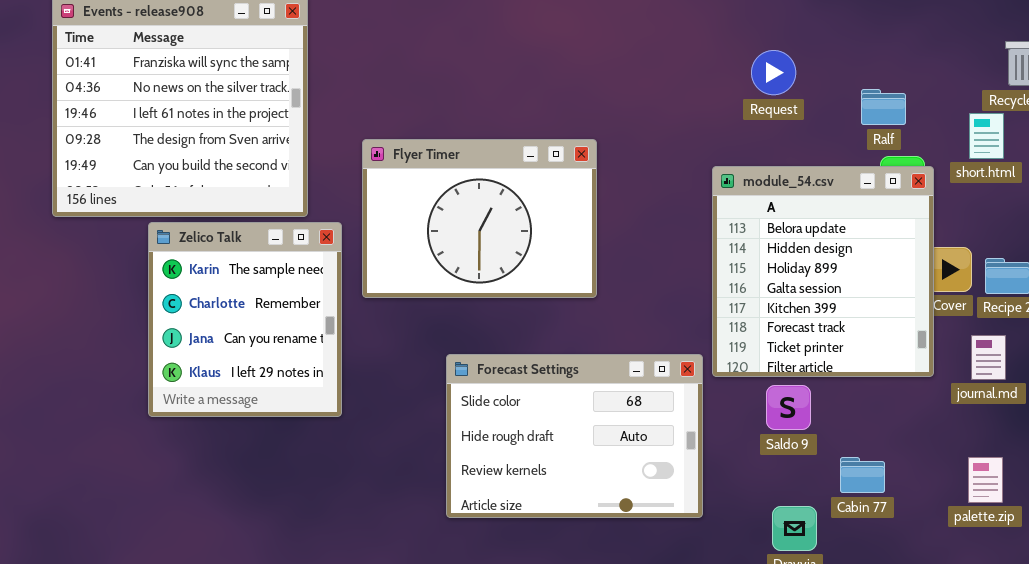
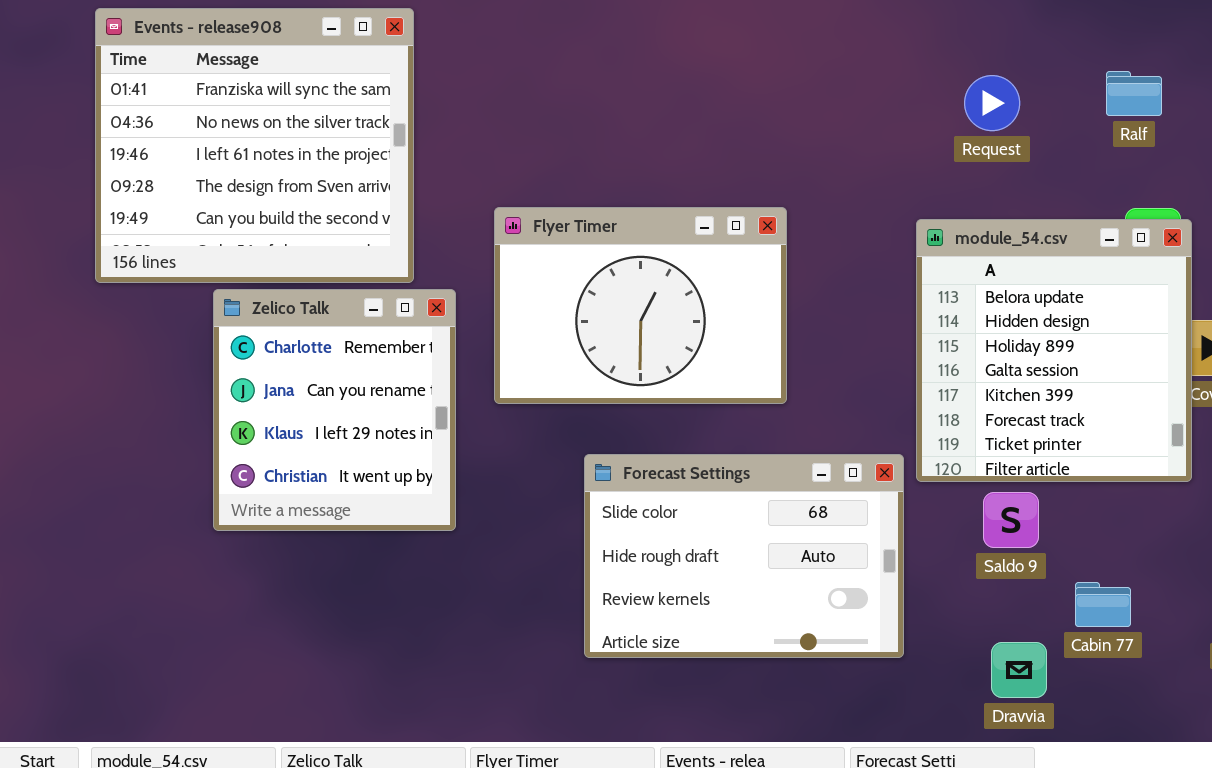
Ralf: [861,89,906,125] -> [1106,71,1162,116], moved
Flyer Timer: [362,139,597,298] -> [494,207,787,404], moved
Zelico Talk: [148,222,342,417] -> [213,289,456,531], scrolled down 1 row

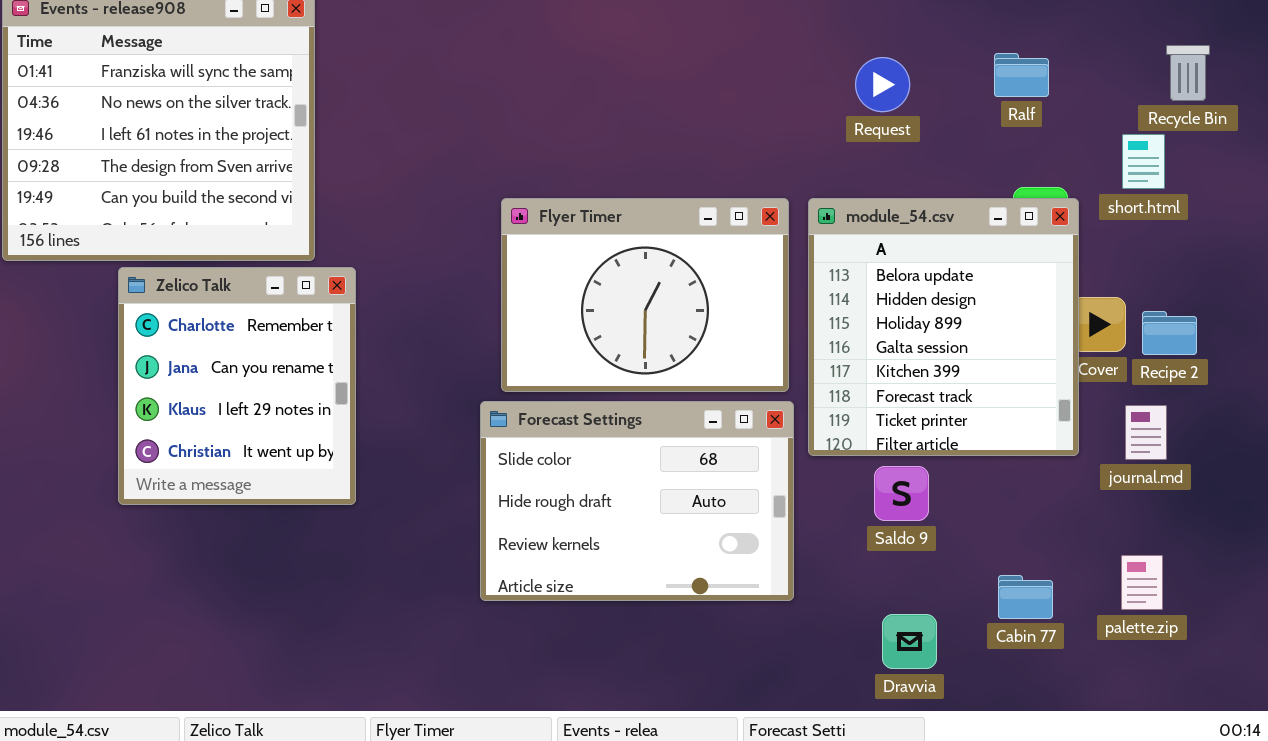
Flyer Timer: [494,207,787,404] -> [501,198,789,392], moved
Forecast Settings: [584,454,904,658] -> [480,401,794,601], moved
Cabin 77: [1075,582,1131,627] -> [998,575,1053,619], moved

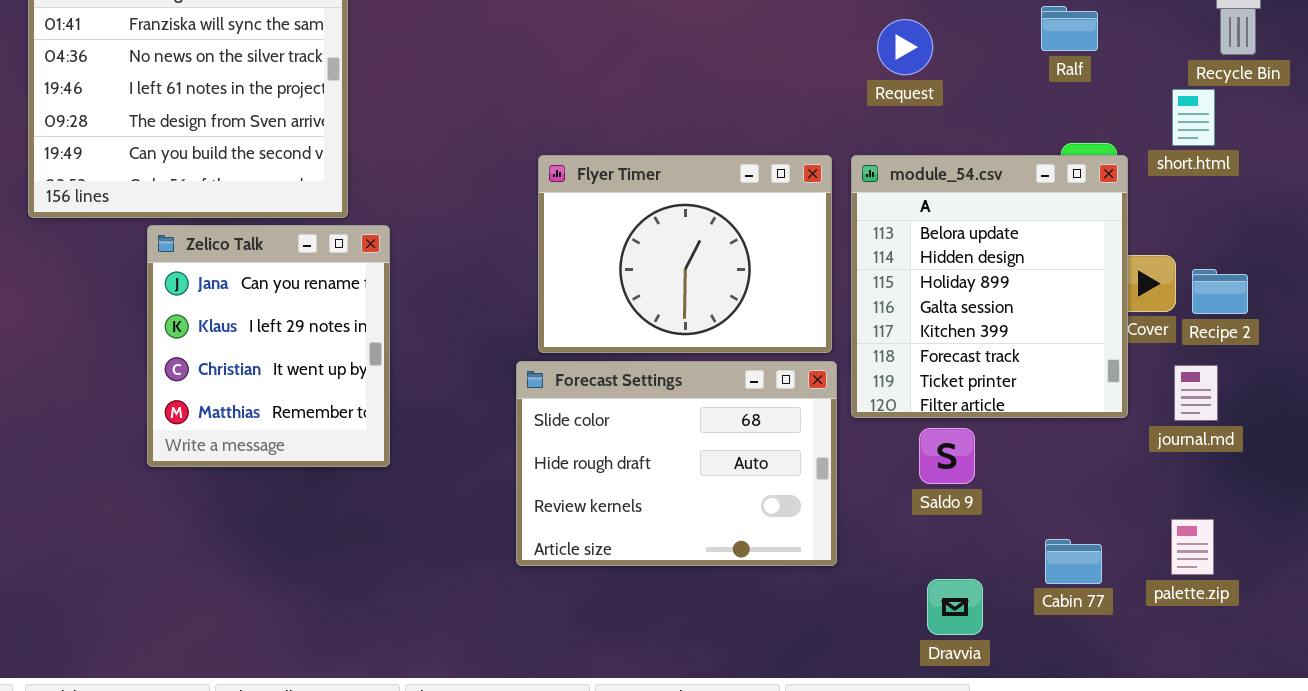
Request: [855,57,910,112] -> [877,19,933,75], moved
Zelico Talk: [118,267,356,505] -> [147,225,390,467], scrolled down 1 row

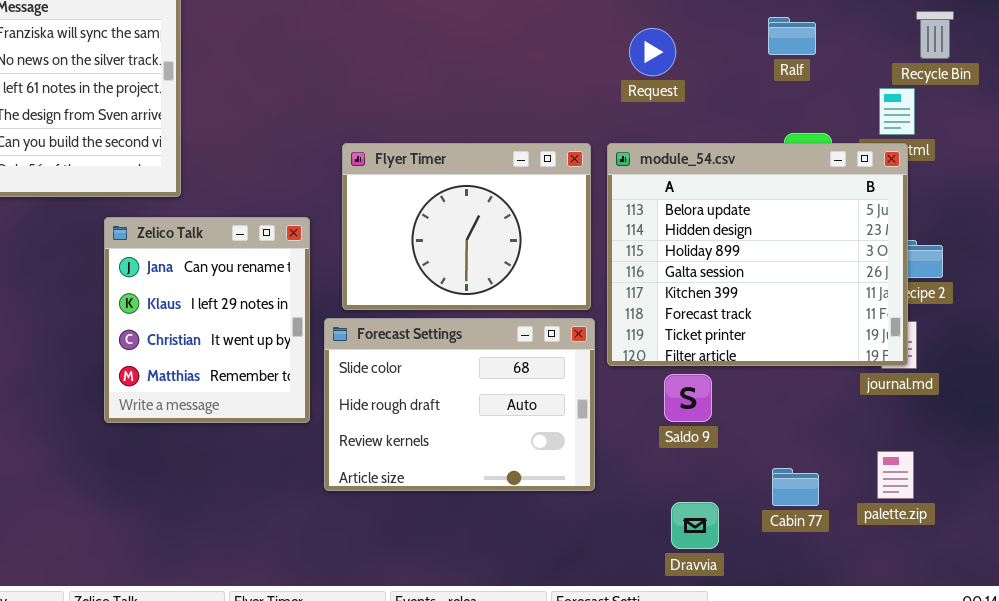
module_54.csv: [851,155,1128,418] -> [607,143,908,366], resized
Zelico Talk: [147,225,390,467] -> [104,217,310,423], moved

